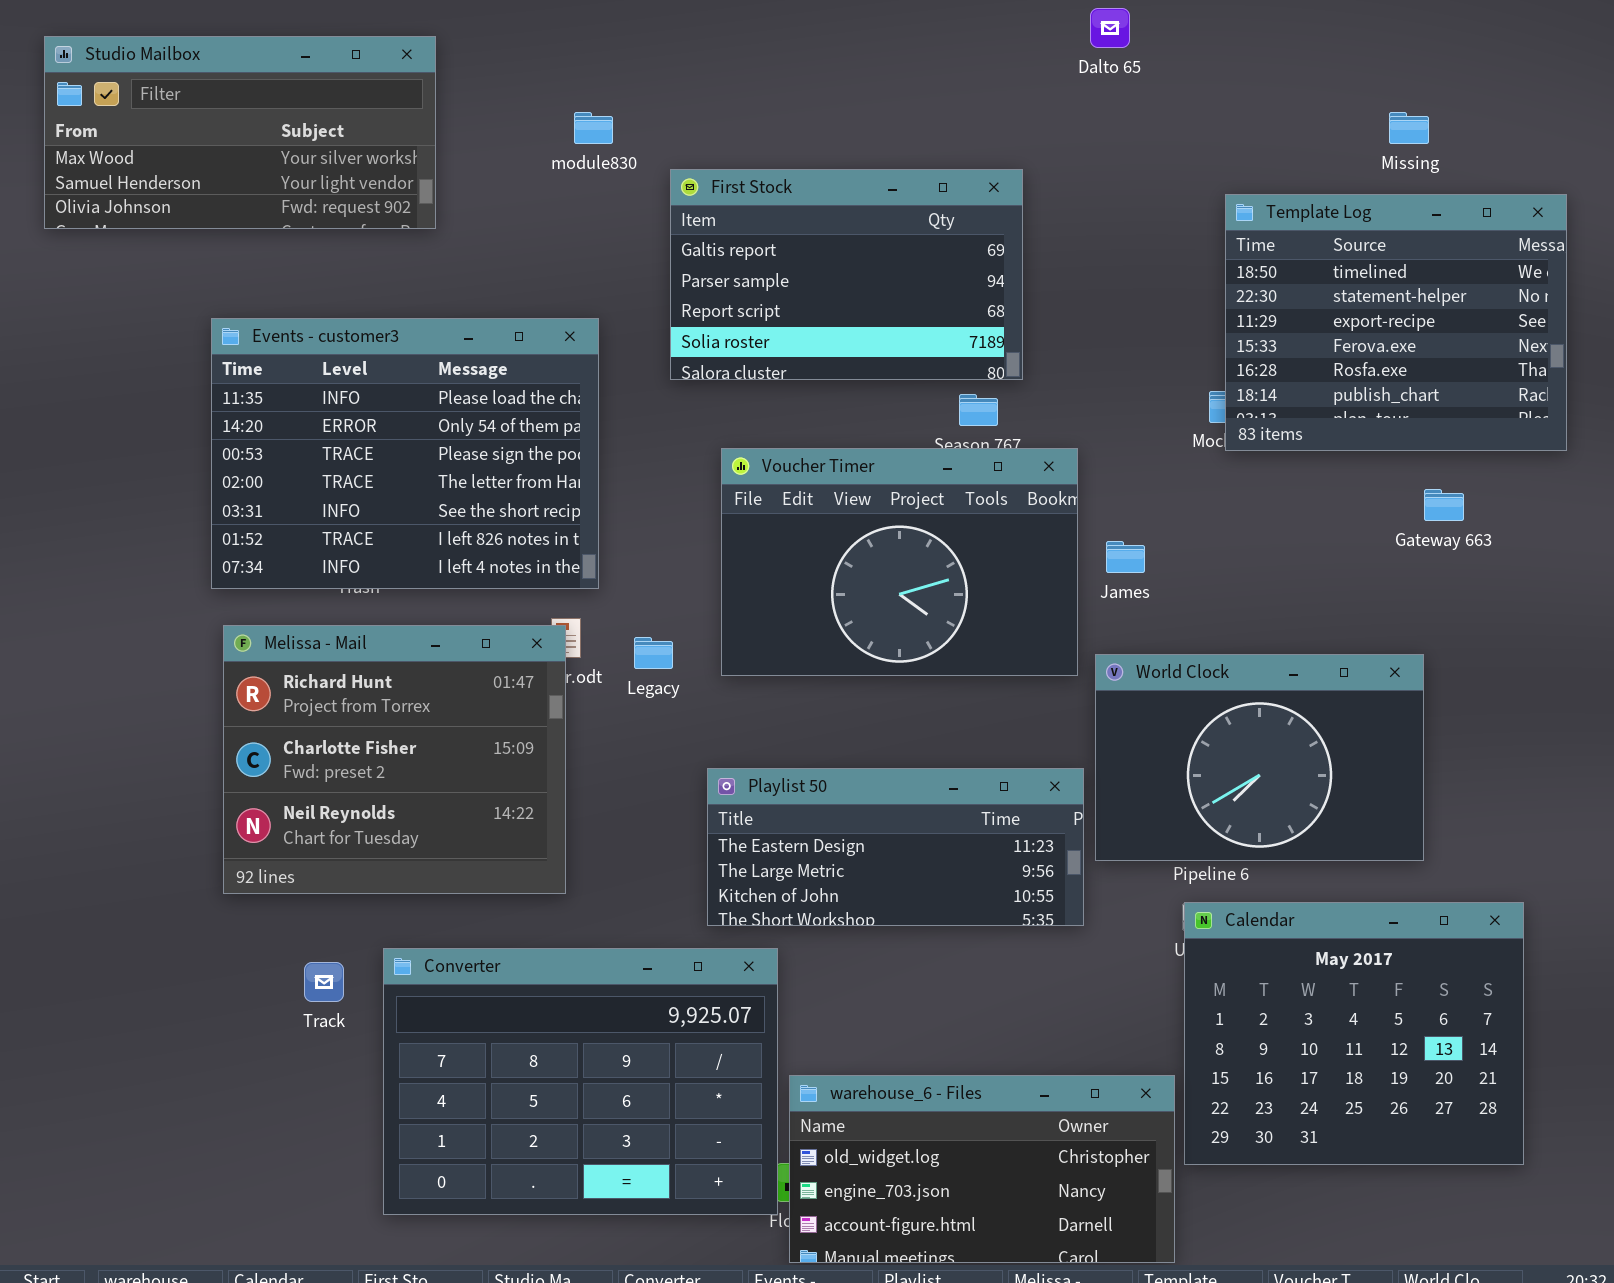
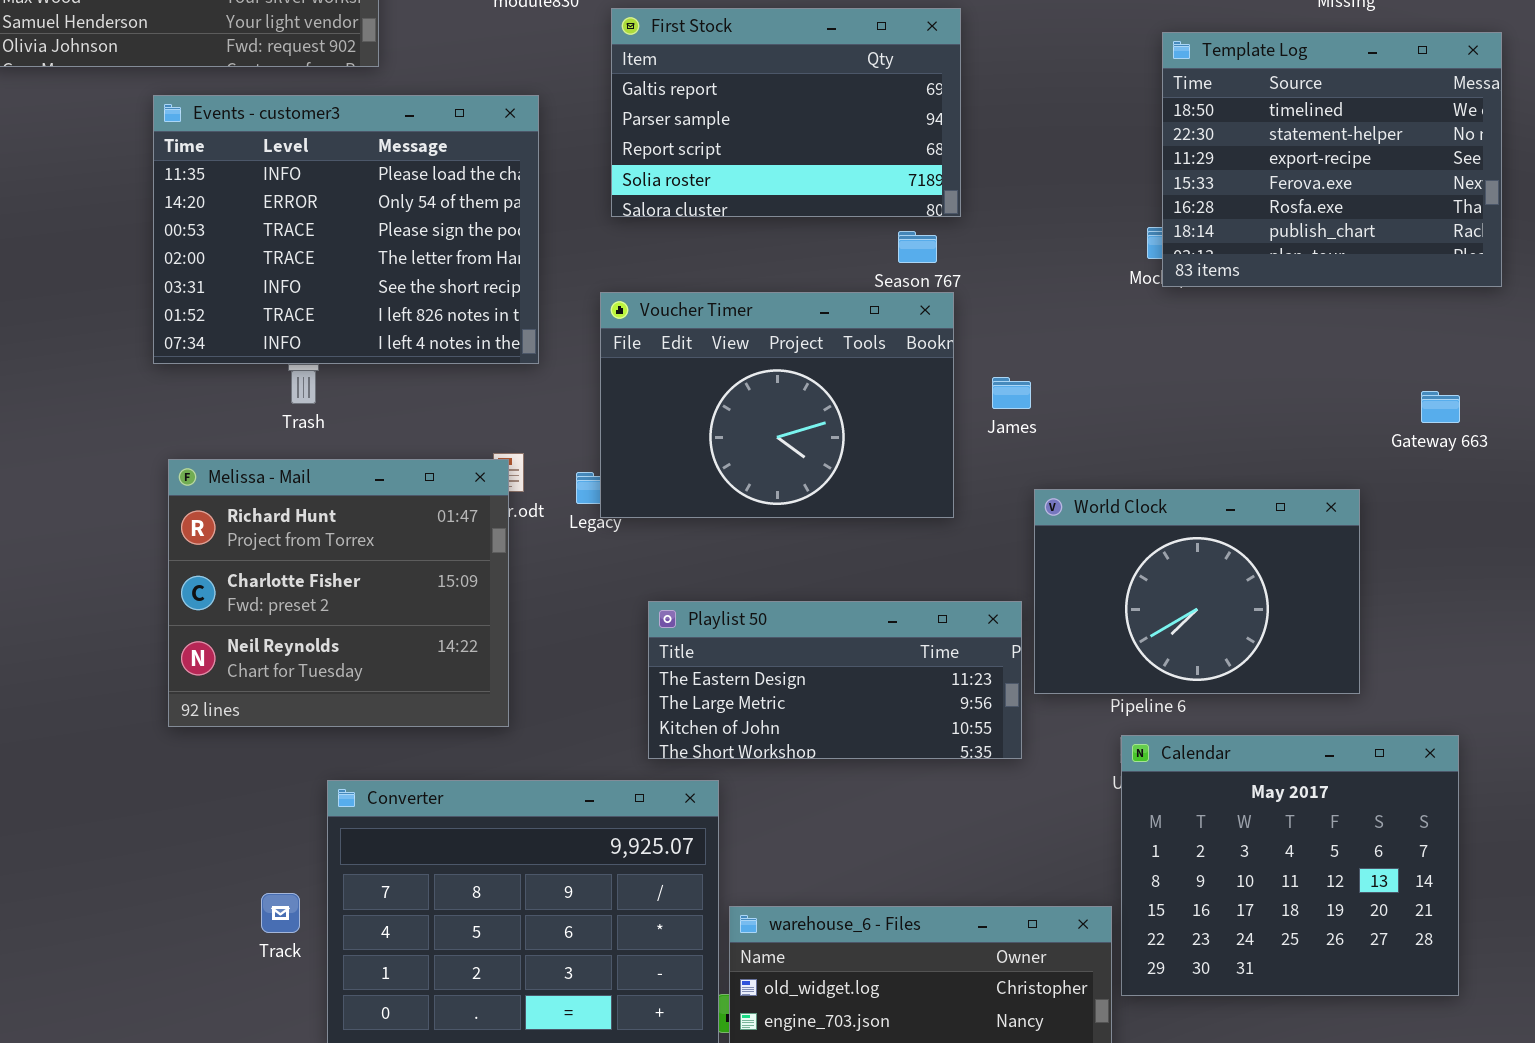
Events - customer3: [211,318,599,589] -> [153,95,539,364], moved
Voucher Timer: [721,448,1078,676] -> [600,292,954,518], moved
Gateway 663: [1424,489,1464,521] -> [1421,391,1460,423], moved
James: [1106,541,1145,573] -> [992,377,1031,409], moved
Track: [304,962,344,1002] -> [261,893,300,933], moved

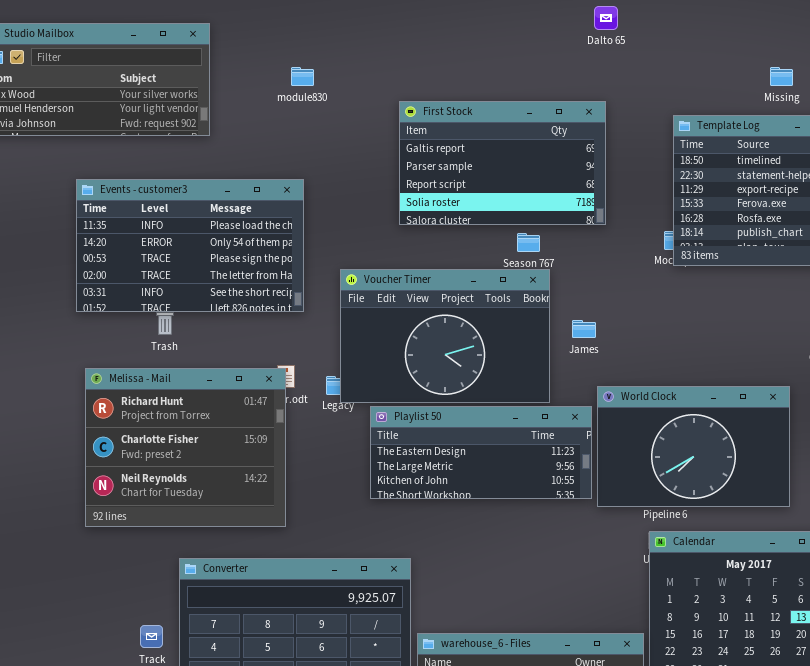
First Stock: [611,8,961,217] -> [399,101,606,225], moved
Events - customer3: [153,95,539,364] -> [76,179,304,312], resized
Playlist 50: [648,601,1022,759] -> [370,406,592,499], moved

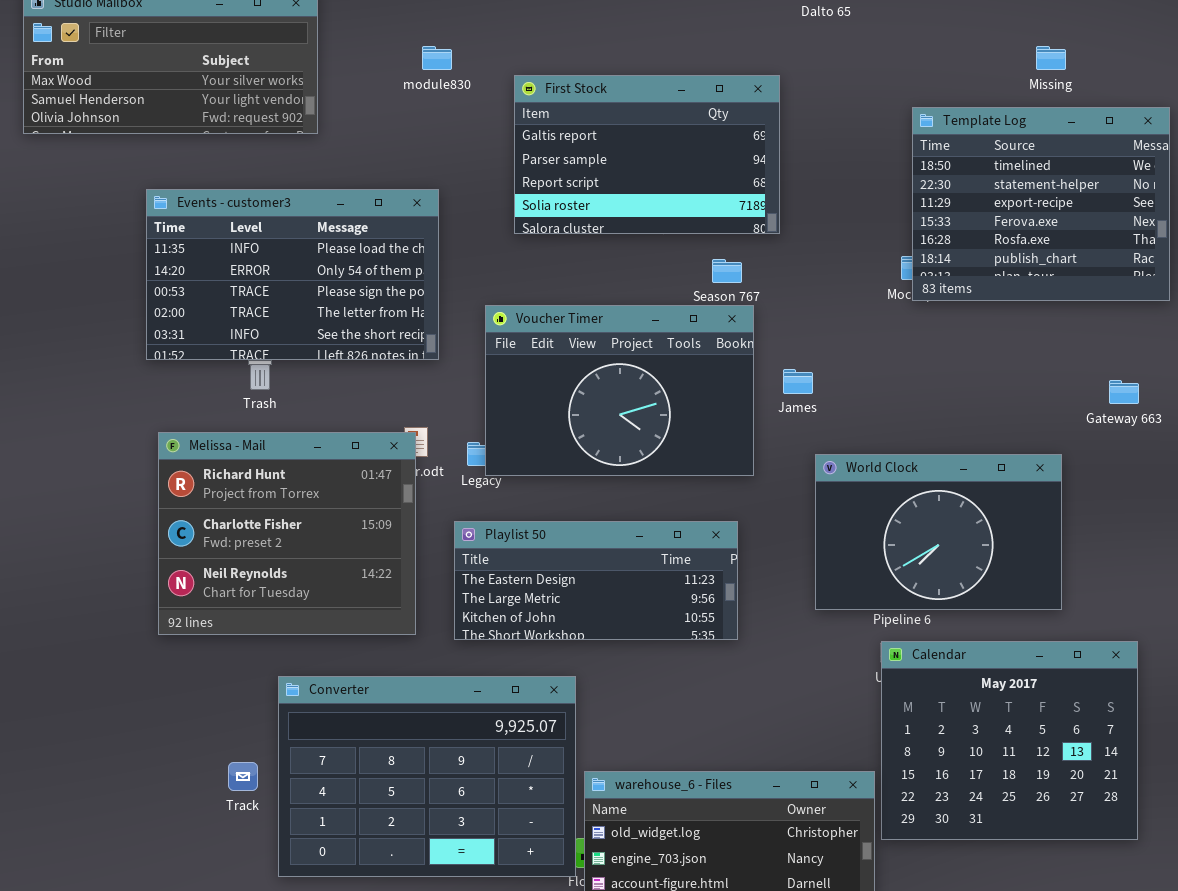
First Stock: [399,101,606,225] -> [514,75,780,234], moved
Playlist 50: [370,406,592,499] -> [454,521,738,640], moved

